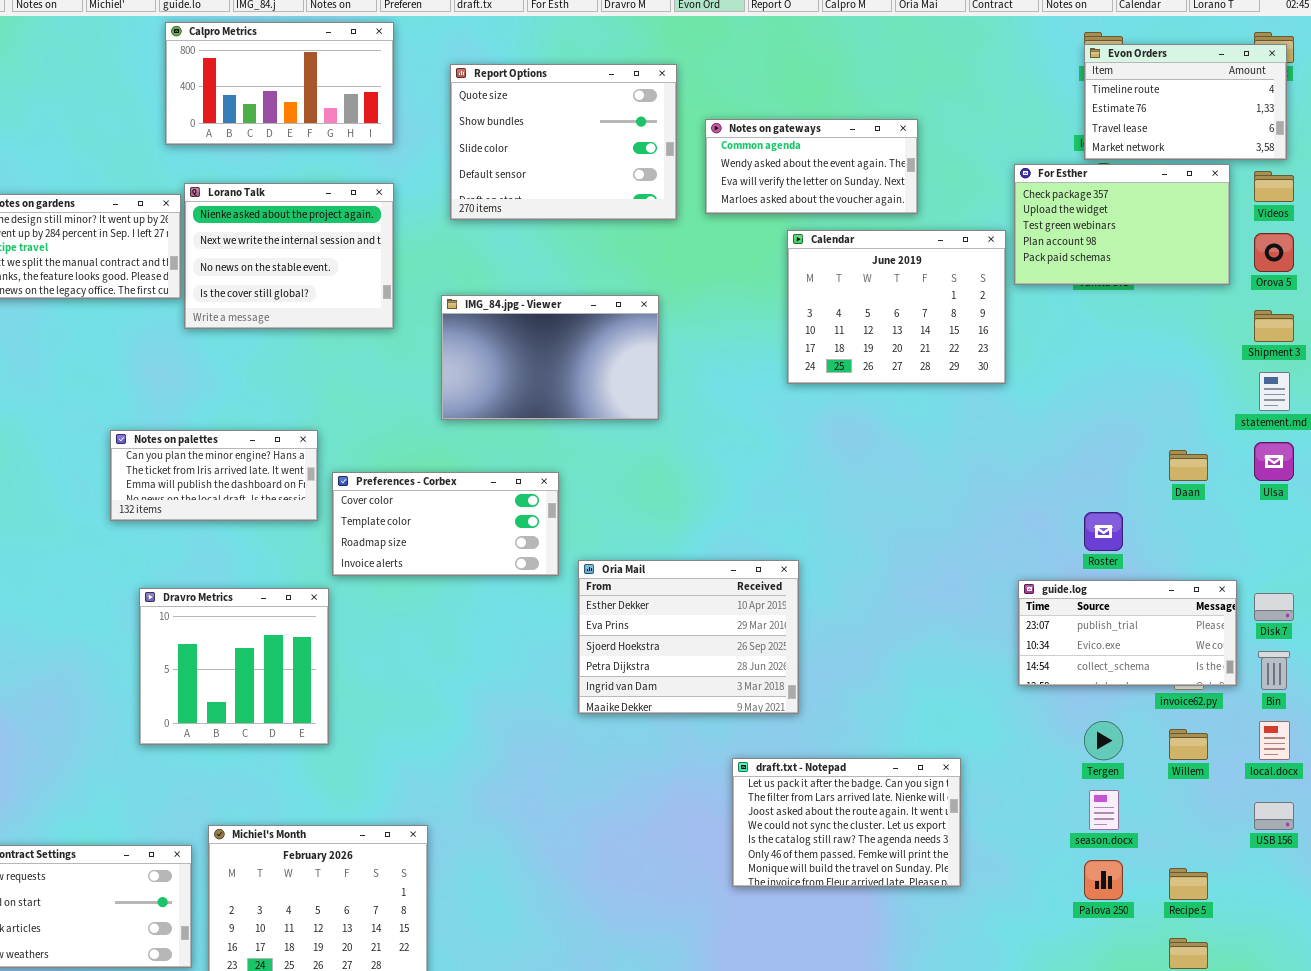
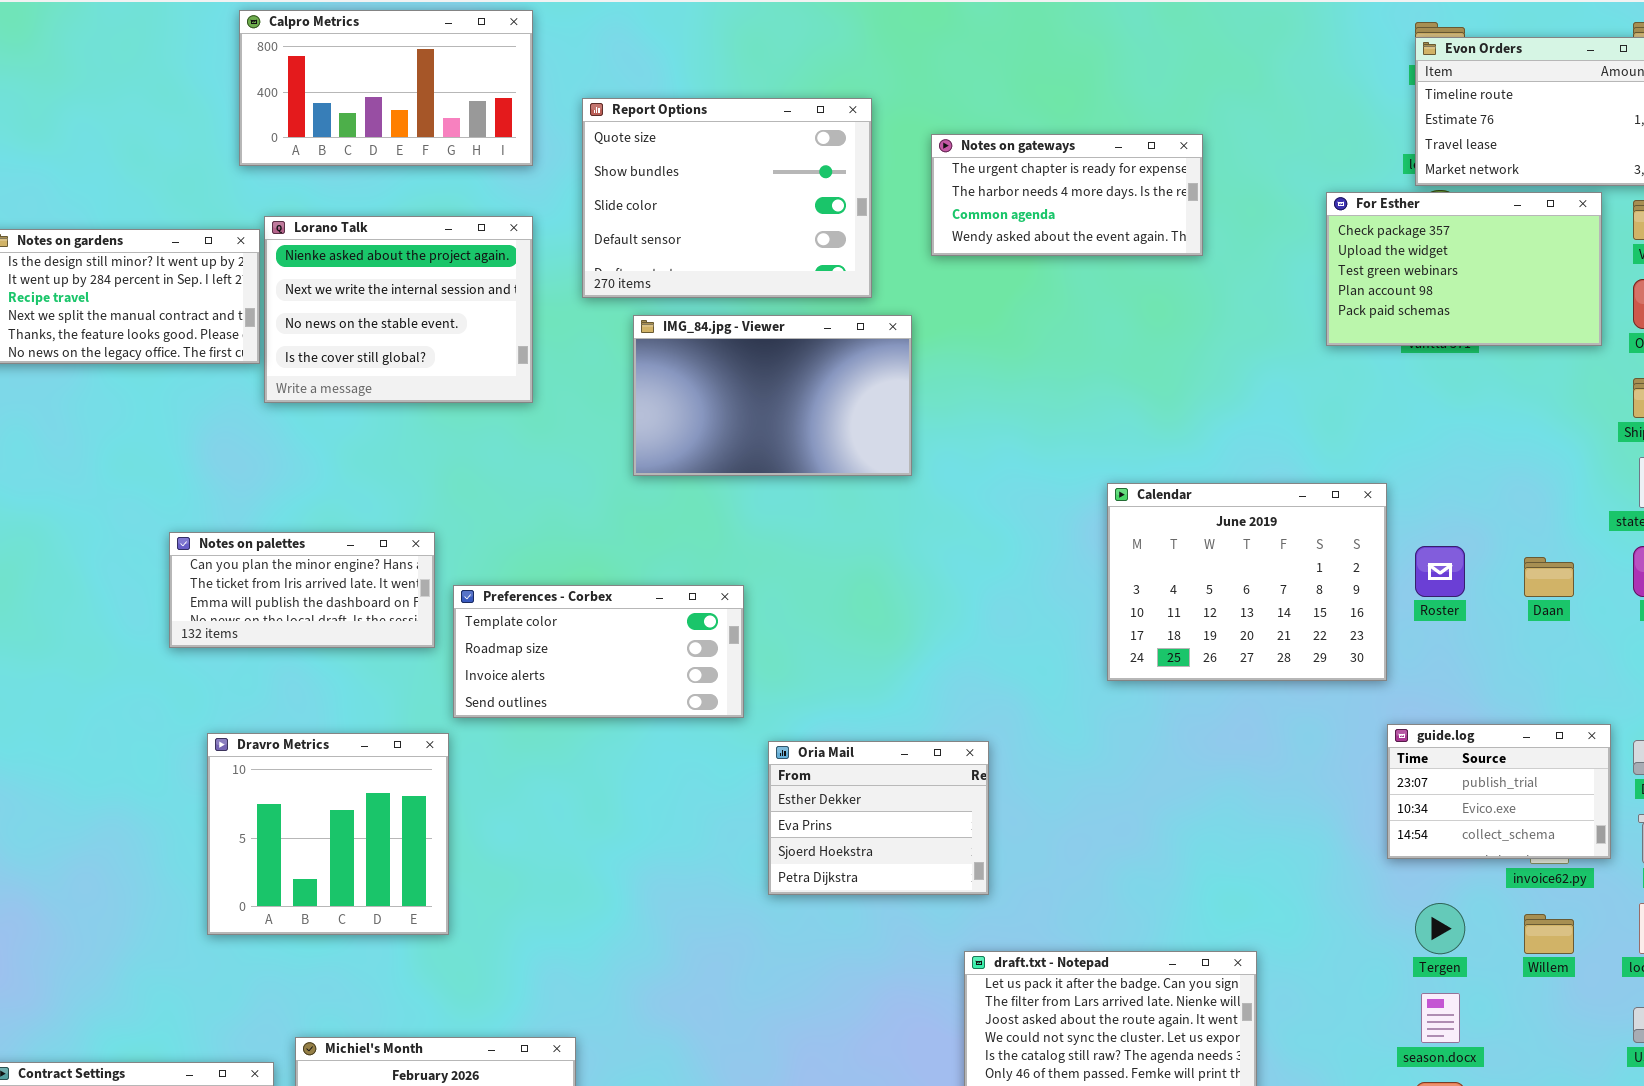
Report Options: [450,64,677,220] -> [582,98,872,298], moved
Notes on gateways: [705,119,918,214] -> [931,134,1203,256], scrolled up 2 rows
Calendar: [787,230,1006,384] -> [1107,483,1387,681], moved
IMG_84.jpg - Viewer: [441,295,659,420] -> [633,315,912,476], moved
Preferences - Corbex: [332,472,559,576] -> [453,585,744,718], scrolled down 1 row
Roster: [1084,512,1123,551] -> [1415,546,1465,597], moved
Oria Mail: [578,560,799,714] -> [768,741,989,895], resized
guide.log: [1018,580,1237,686] -> [1387,724,1611,859], resized

